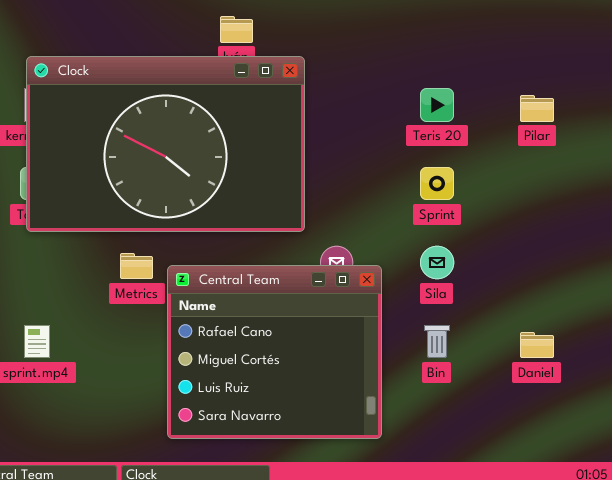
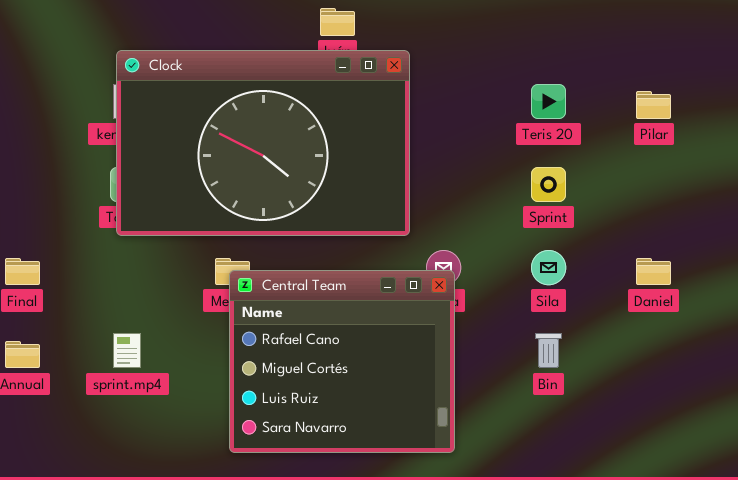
Central Team: [167,265,382,439] -> [229,270,455,453], moved
Daniel: [520,332,554,358] -> [636,258,671,285], moved

